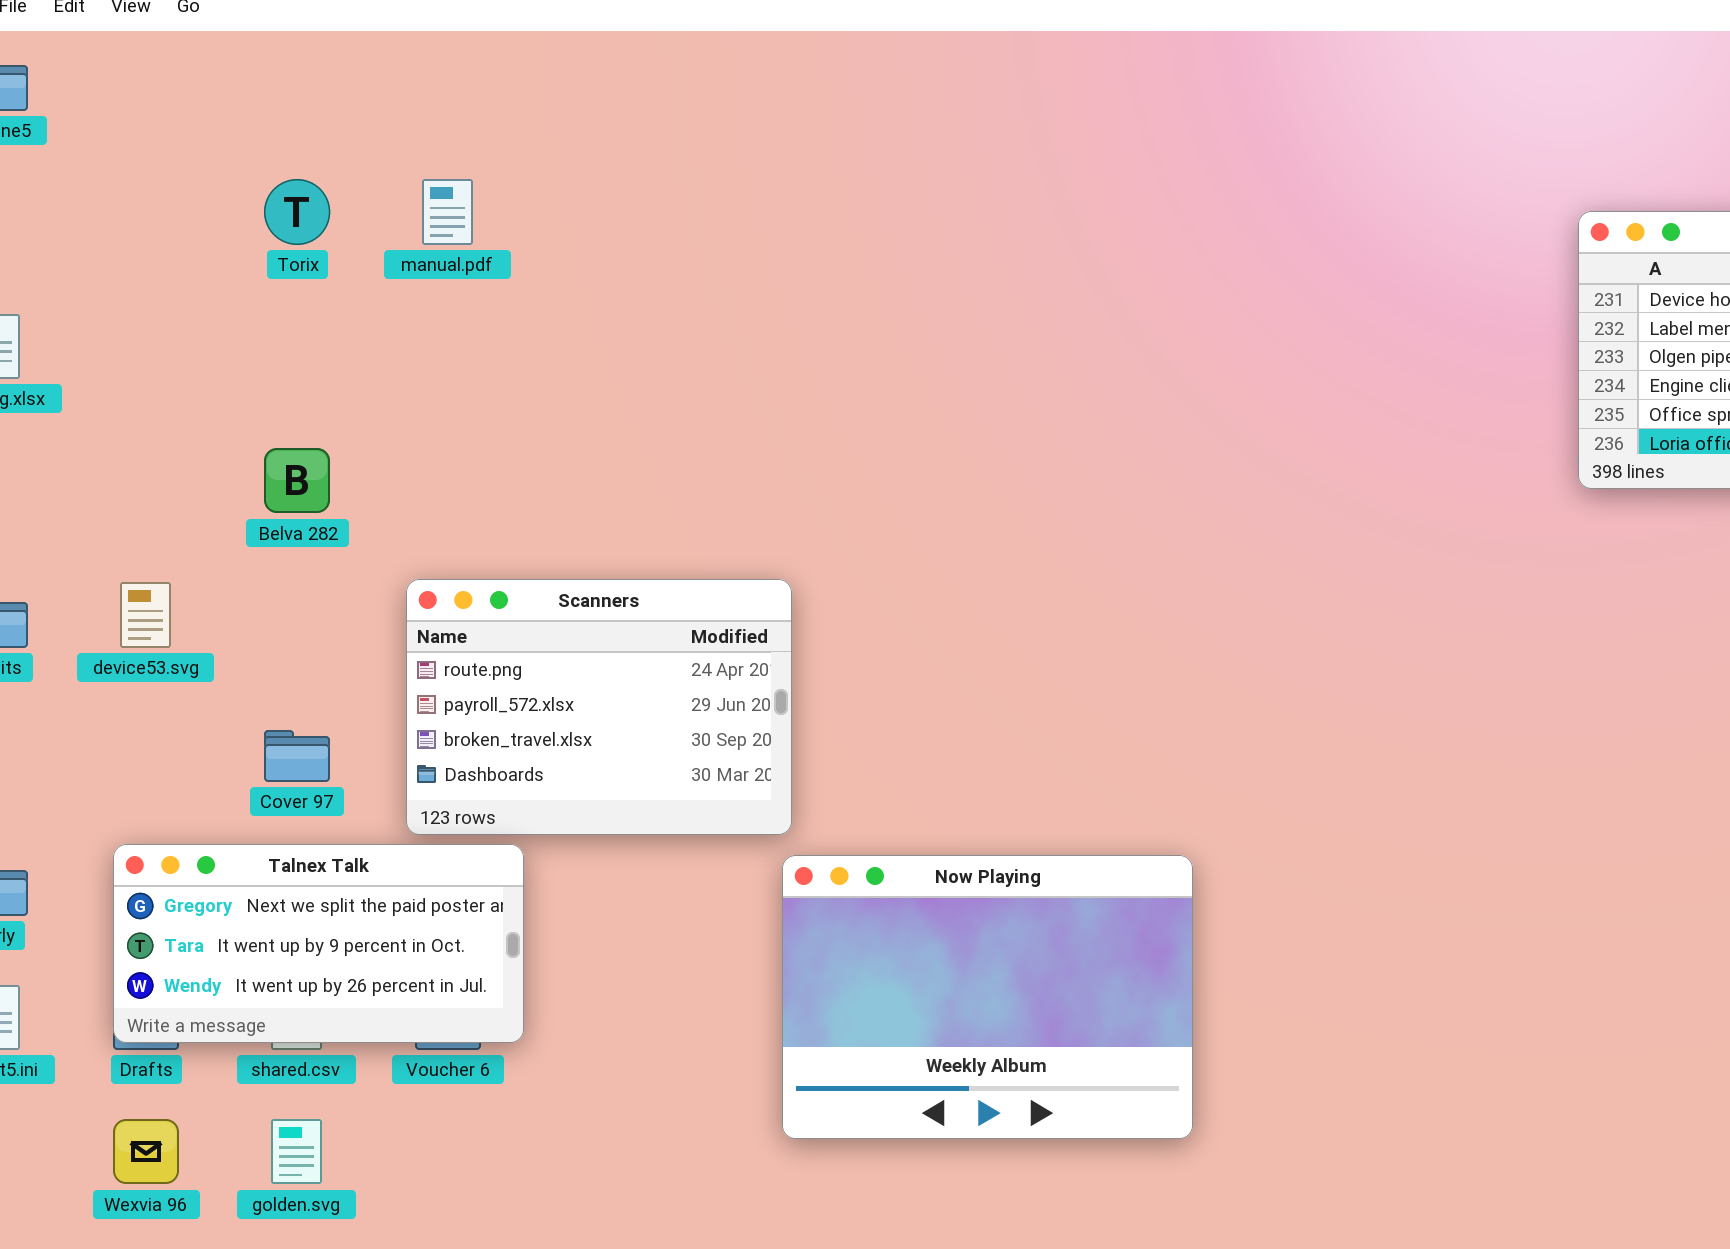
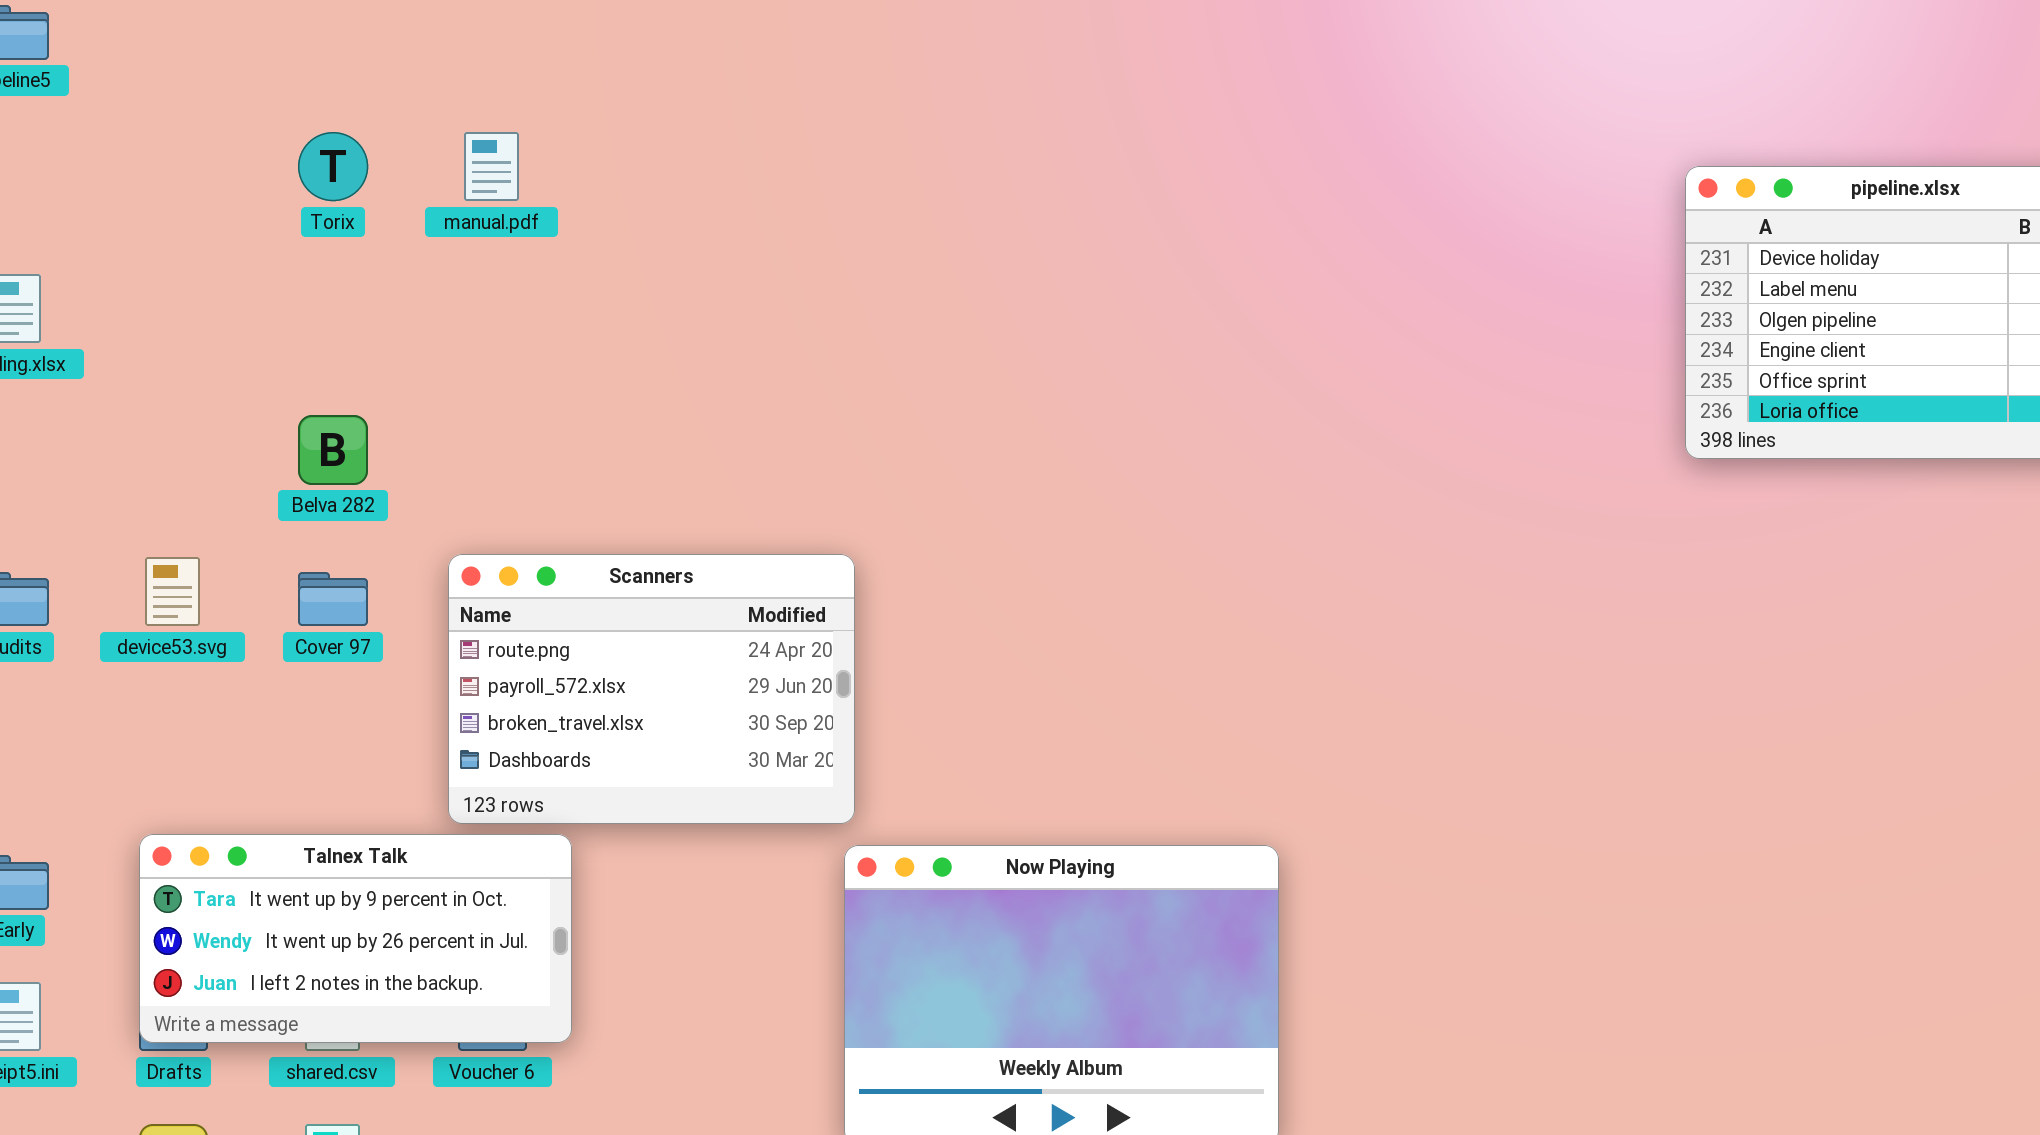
Cover 97: [264,730,330,782] -> [298,572,368,626], moved
Talnex Talk: [113,844,524,1043] -> [139,834,572,1043], scrolled down 1 row

